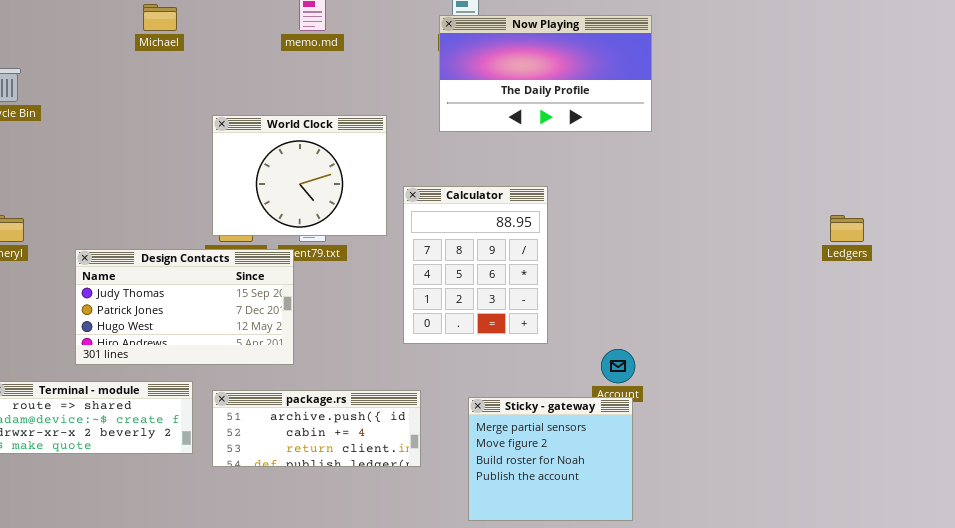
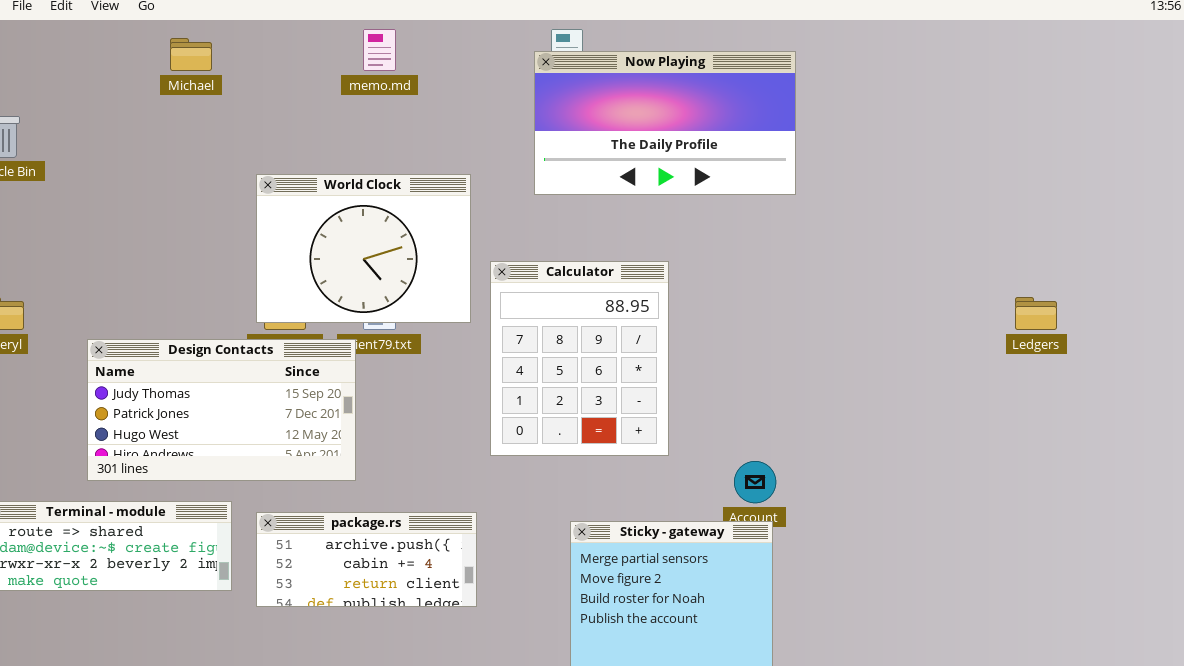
package.rs: [212,390,421,467] -> [256,512,477,607], resized

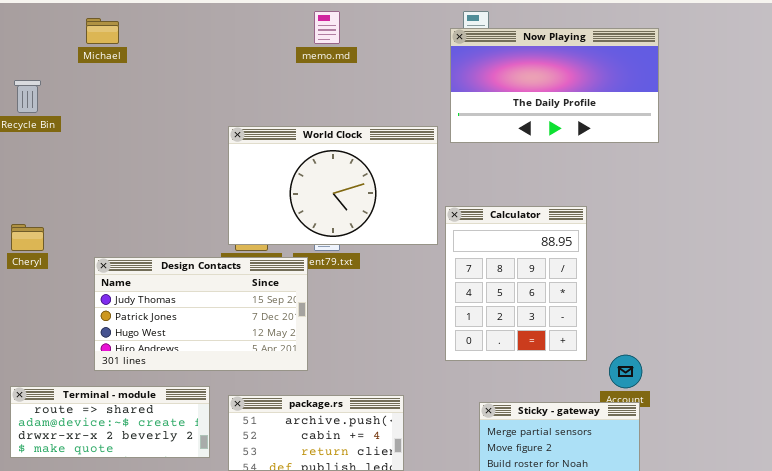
Michael: [170,38,212,71] -> [86,18,119,44], moved
World Clock: [256,174,471,323] -> [228,126,438,245], resized
Calculator: [490,261,669,456] -> [445,206,587,361], moved

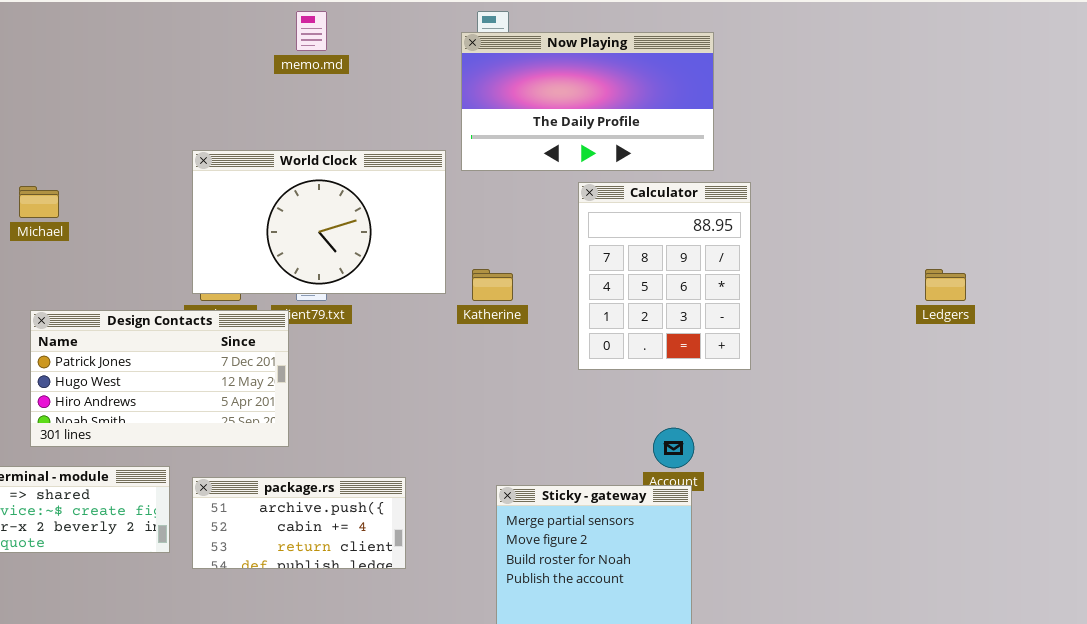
Michael: [86,18,119,44] -> [19,186,59,218], moved
Calculator: [445,206,587,361] -> [578,182,751,370], moved
Design Contacts: [94,257,308,371] -> [30,310,289,447], scrolled down 1 row

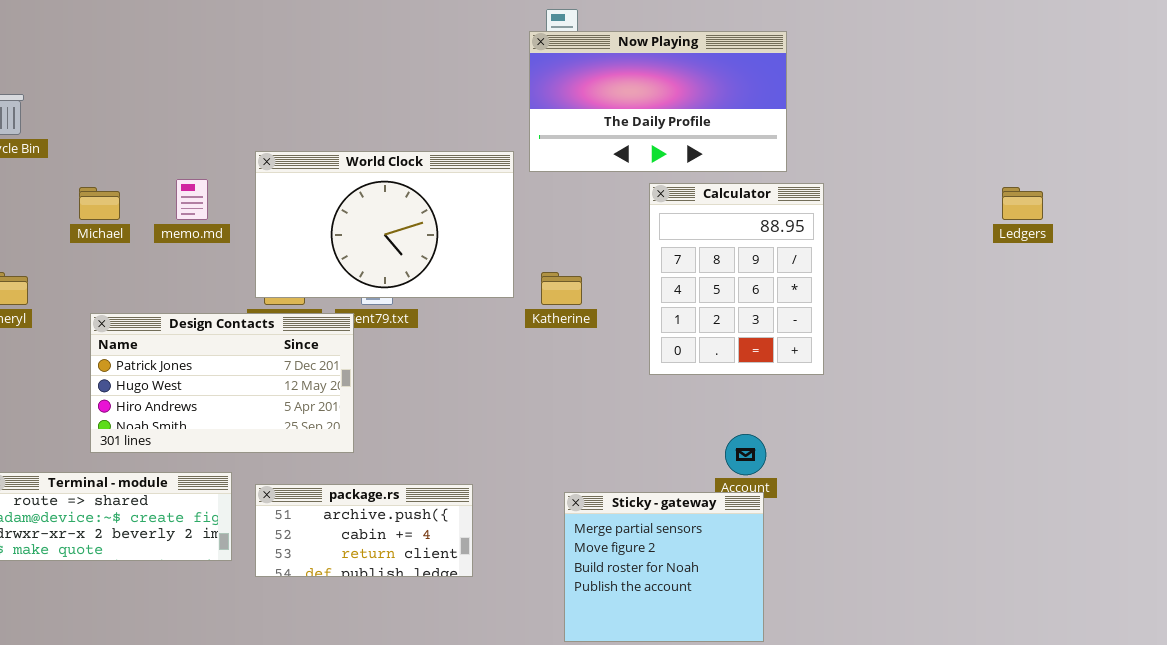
memo.md: [296,11,327,51] -> [176,179,208,220], moved
Ledgers: [925,269,966,301] -> [1002,187,1043,220], moved

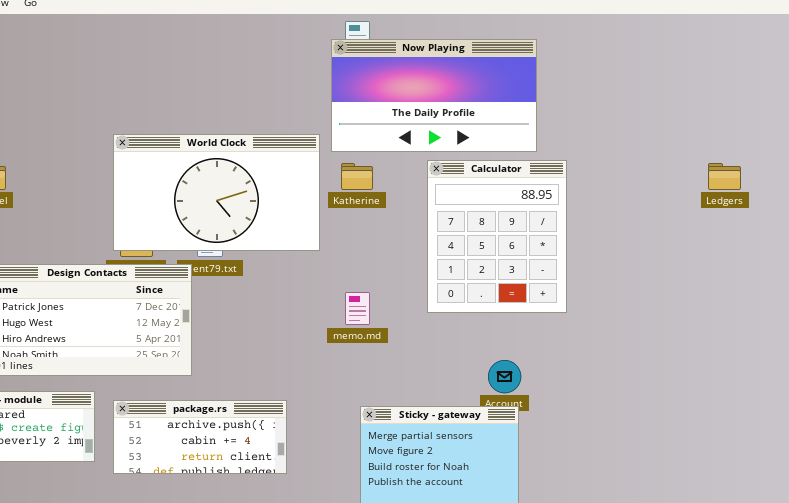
memo.md: [176,179,208,220] -> [345,292,370,325], moved
Katherine: [541,272,582,305] -> [341,163,373,190], moved

